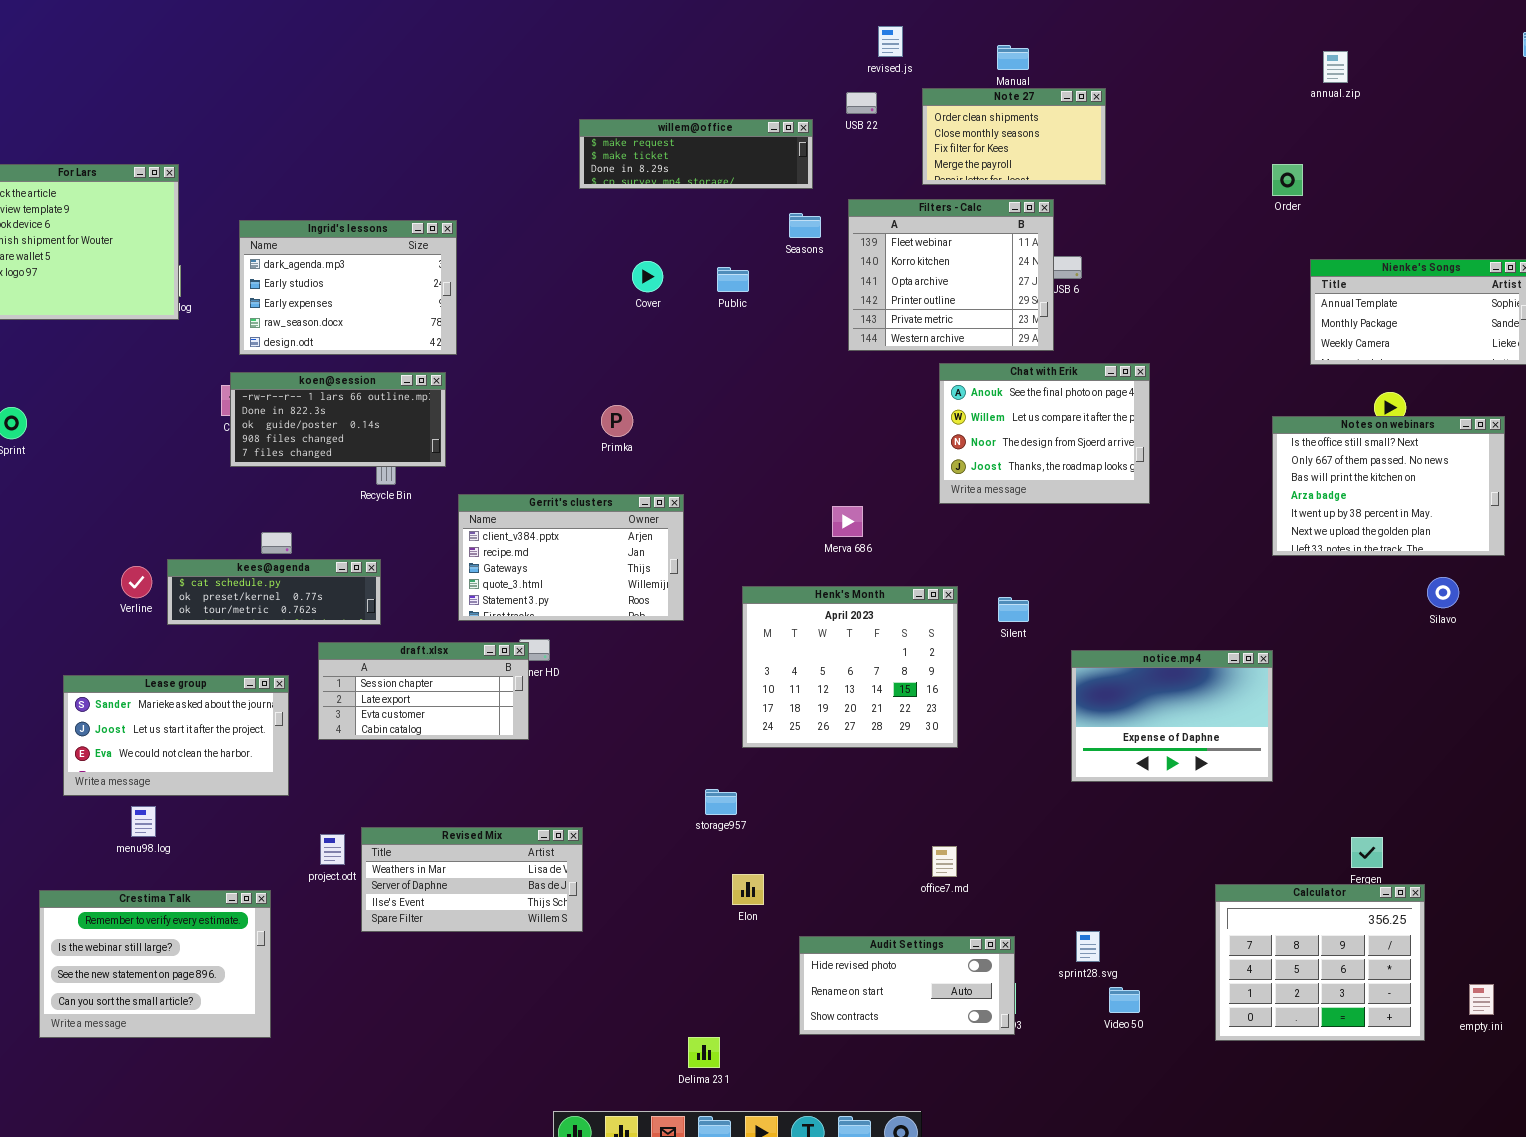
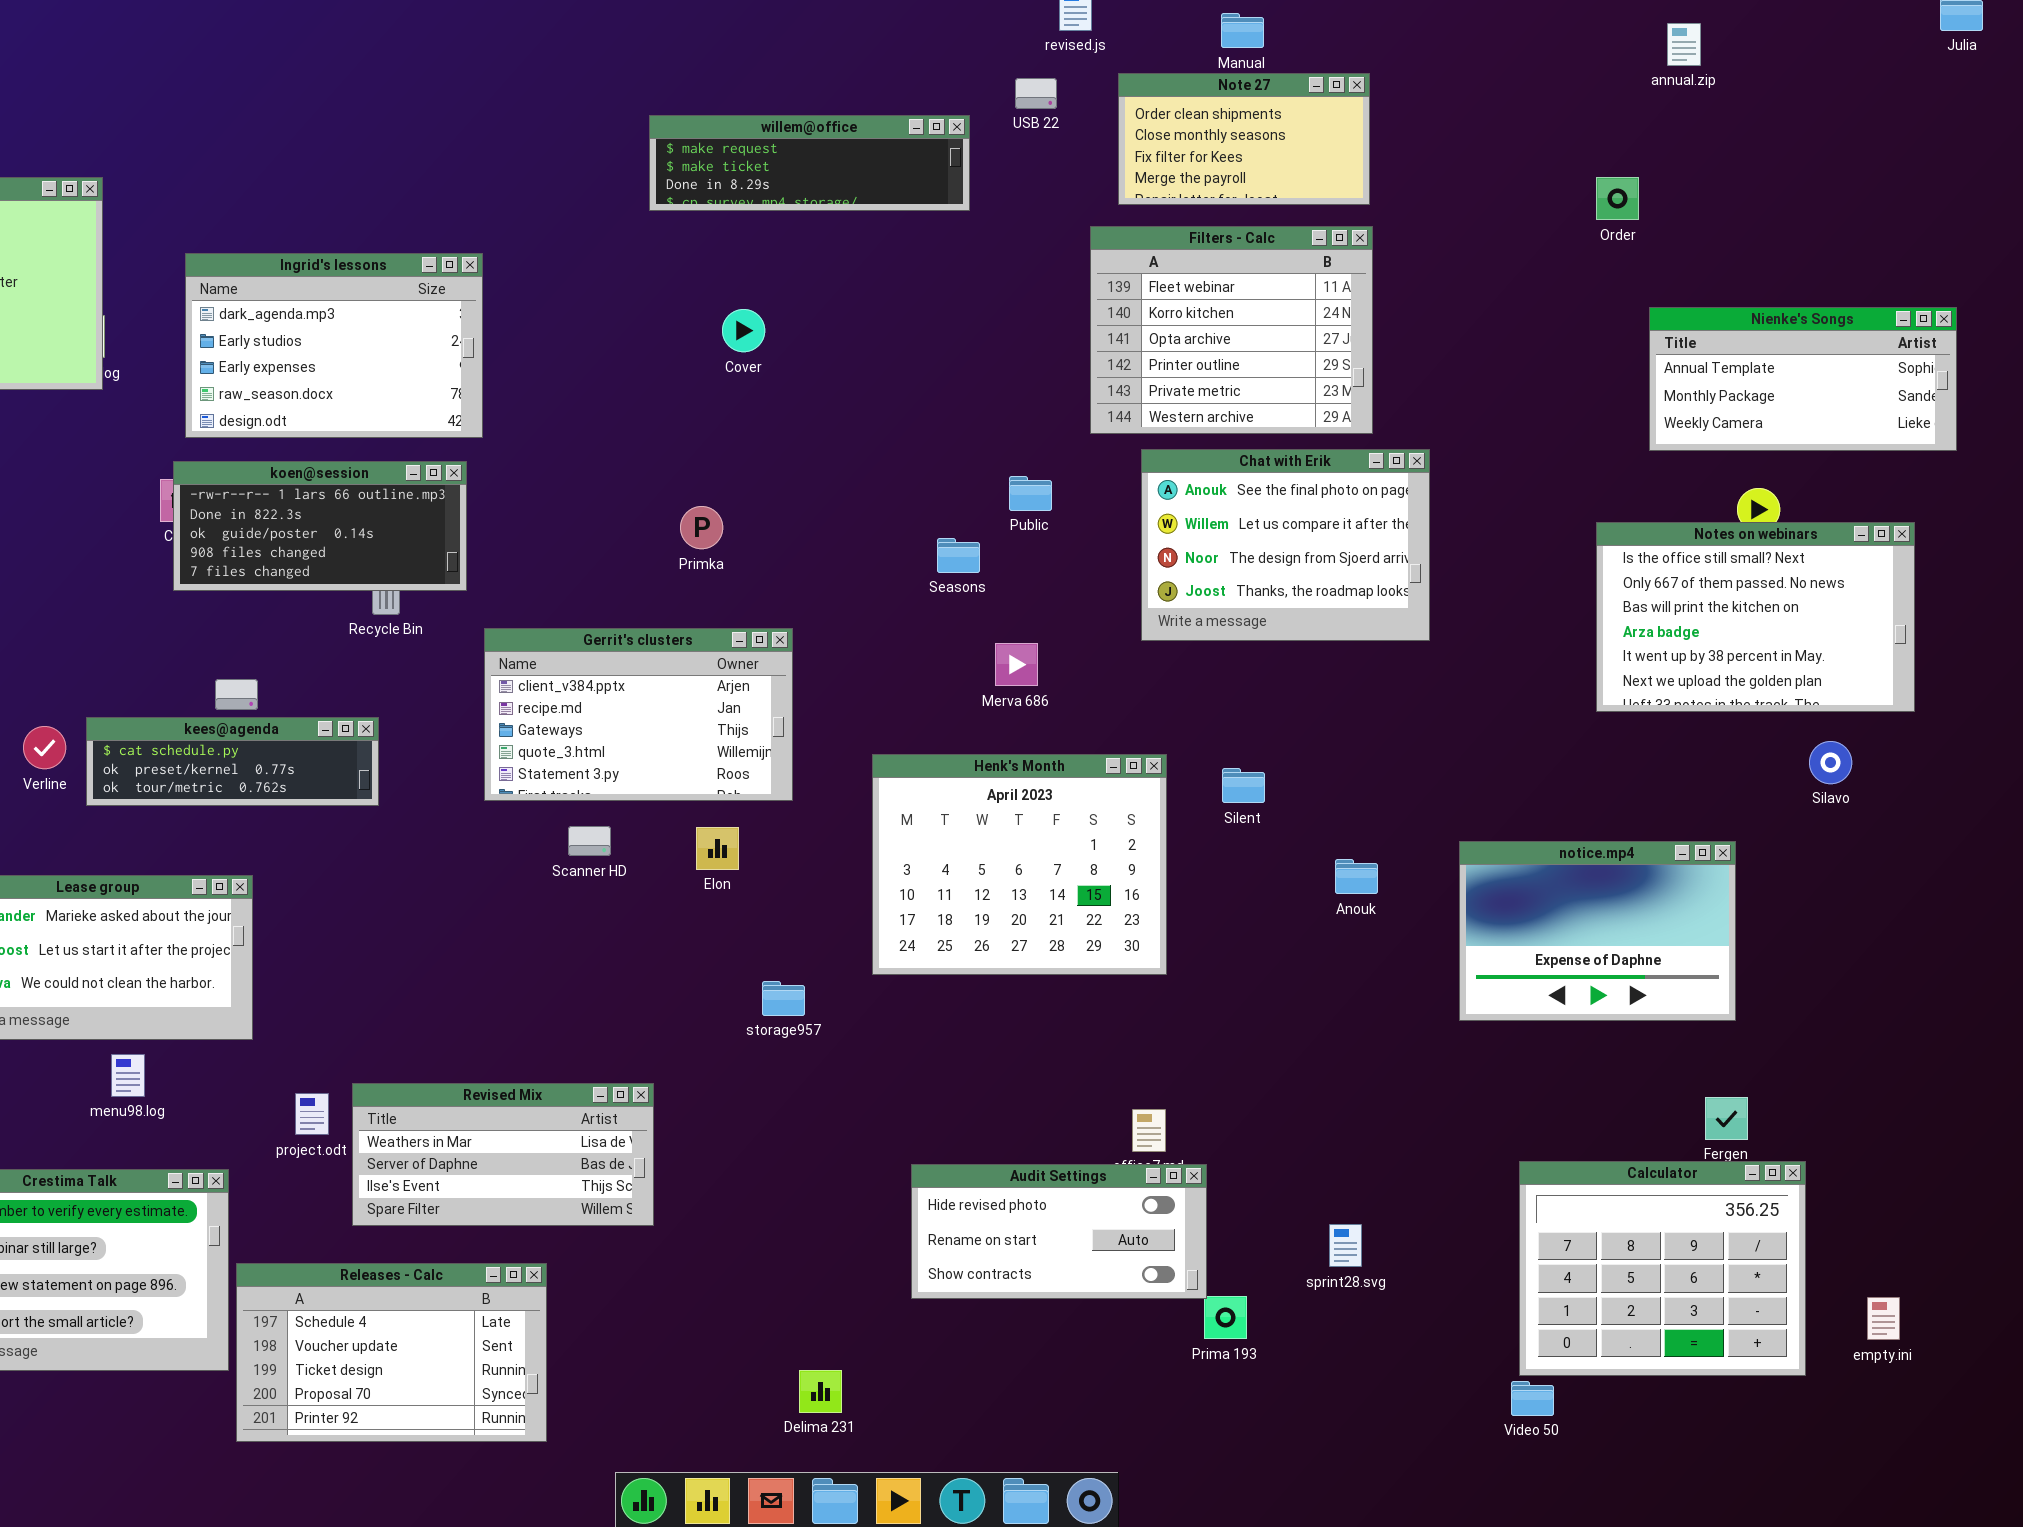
Filters - Calc: [848,199,1054,351] -> [1090,226,1373,434], moved
Seasons: [789,213,821,238] -> [937,538,980,573], moved
Public: [717,267,749,292] -> [1009,476,1052,511], moved
draft.xlsx: [318,642,529,740] -> none, closed
notice.mp4: [1071,650,1273,782] -> [1459,841,1736,1021], moved
storage957: [705,789,737,815] -> [762,981,805,1016], moved
menu98.log: [131,806,156,837] -> [111,1054,145,1097], moved
Elon: [732,874,764,905] -> [696,827,739,870], moved
Audit Settings: [799,936,1015,1035] -> [911,1164,1207,1299], moved
Releases - Calc: none -> [236,1263,547,1442], opened
Video 50: [1109,987,1140,1013] -> [1511,1381,1554,1416], moved

